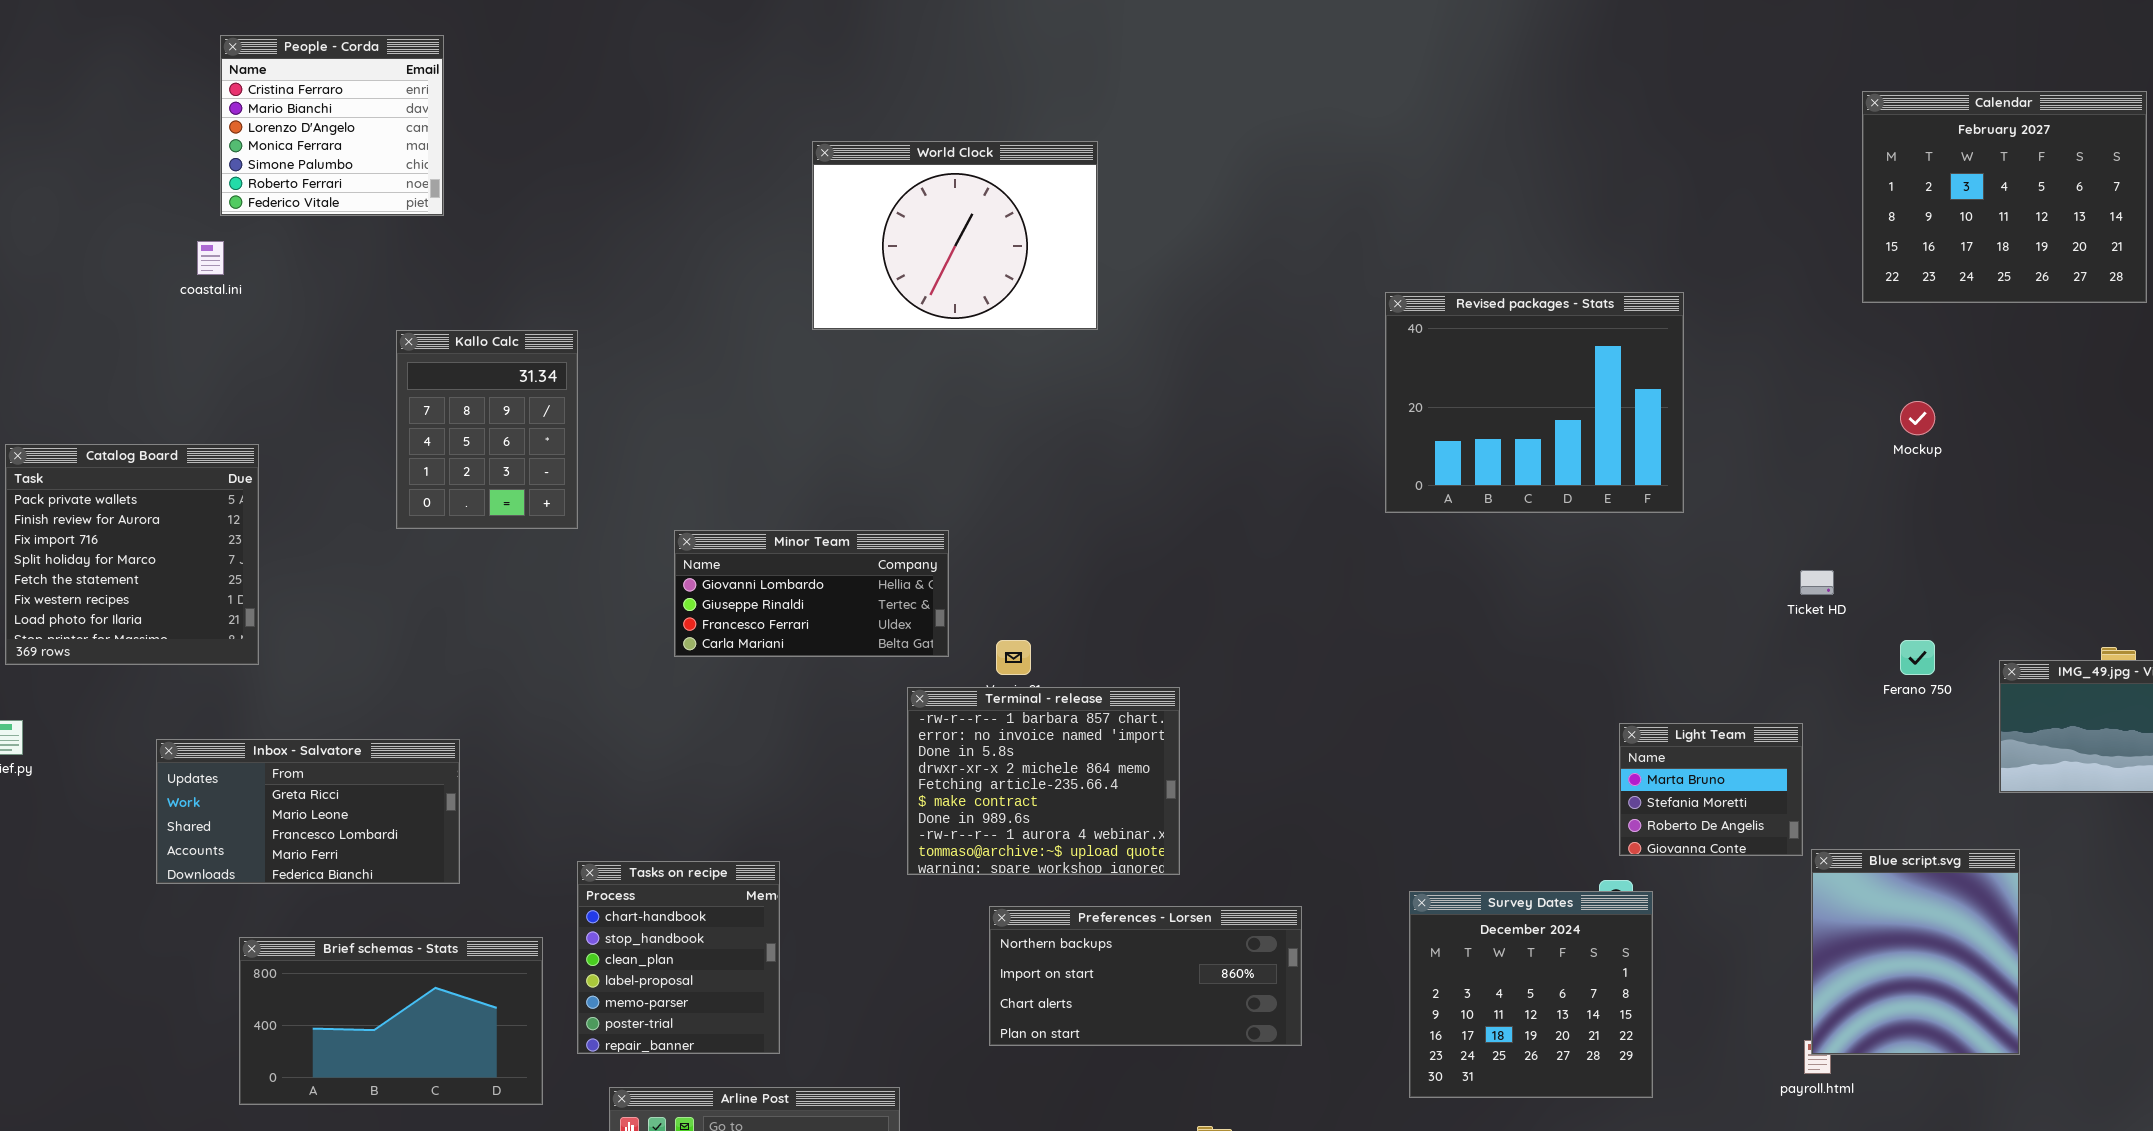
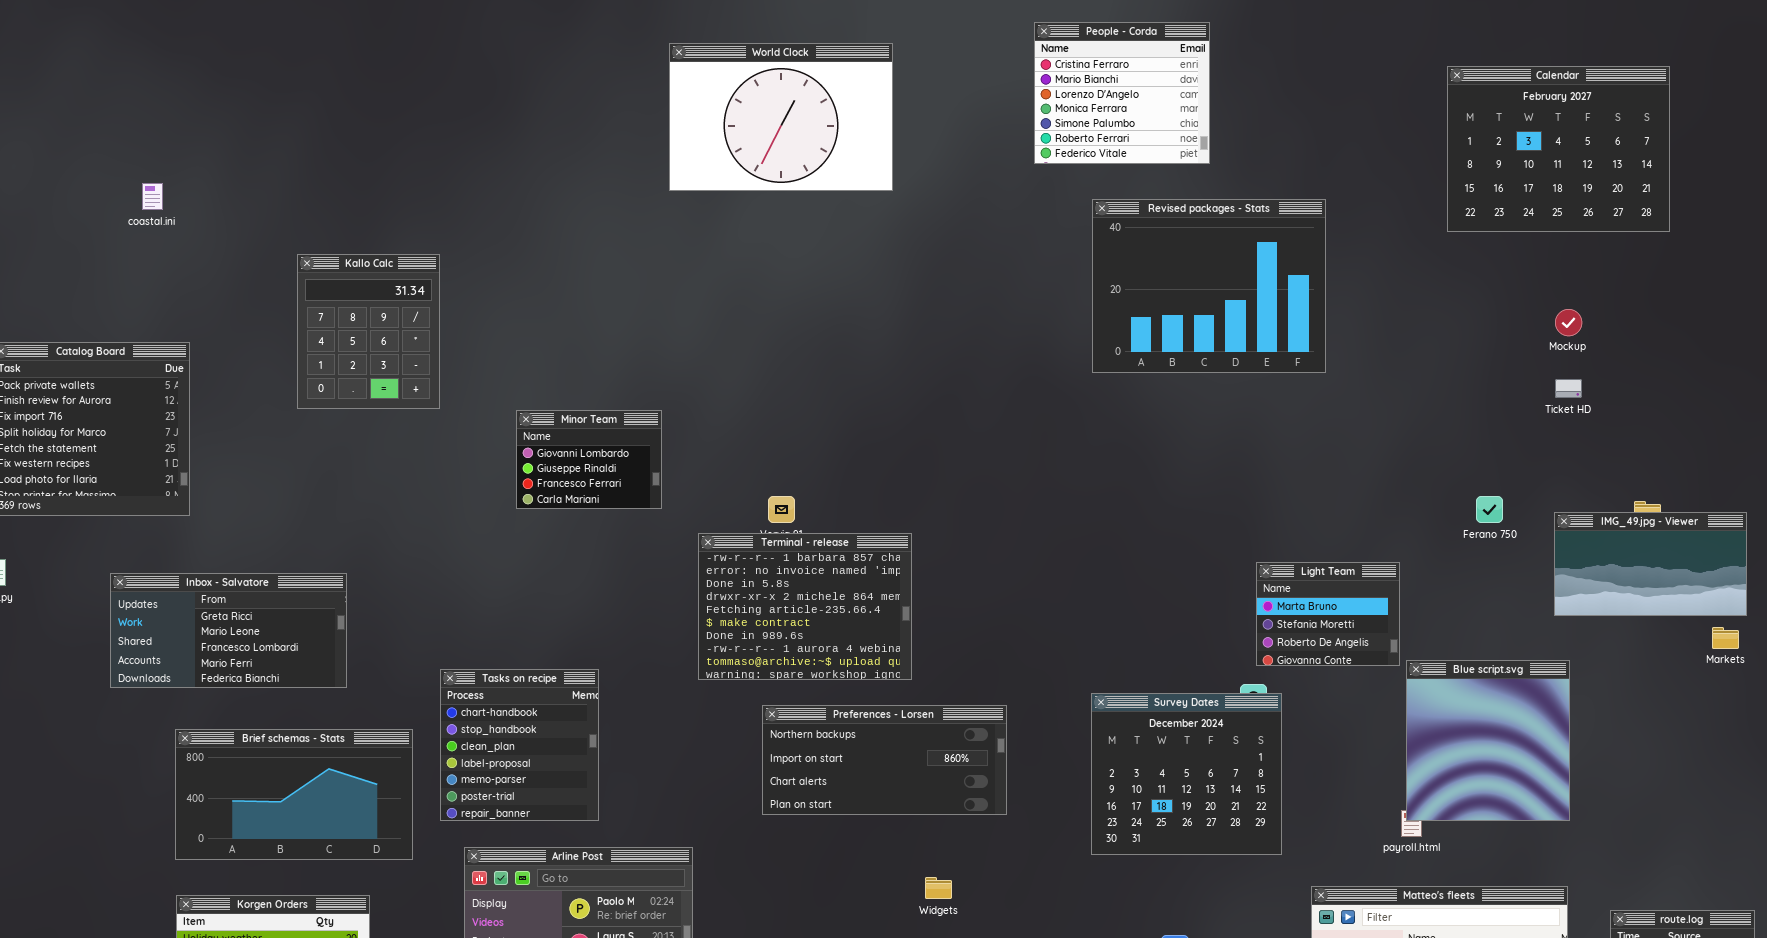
People - Corda: [220,35,444,216] -> [1034,22,1210,164], moved
World Clock: [812,141,1098,330] -> [669,43,893,191], moved
Revised packages - Stats: [1385,292,1684,513] -> [1092,199,1326,373], moved
Mockup: [1900,401,1935,435] -> [1555,309,1582,336], moved
Minor Team: [674,530,949,657] -> [516,410,662,509], resized
Ticket HD: [1800,570,1834,595] -> [1555,379,1582,398], moved

